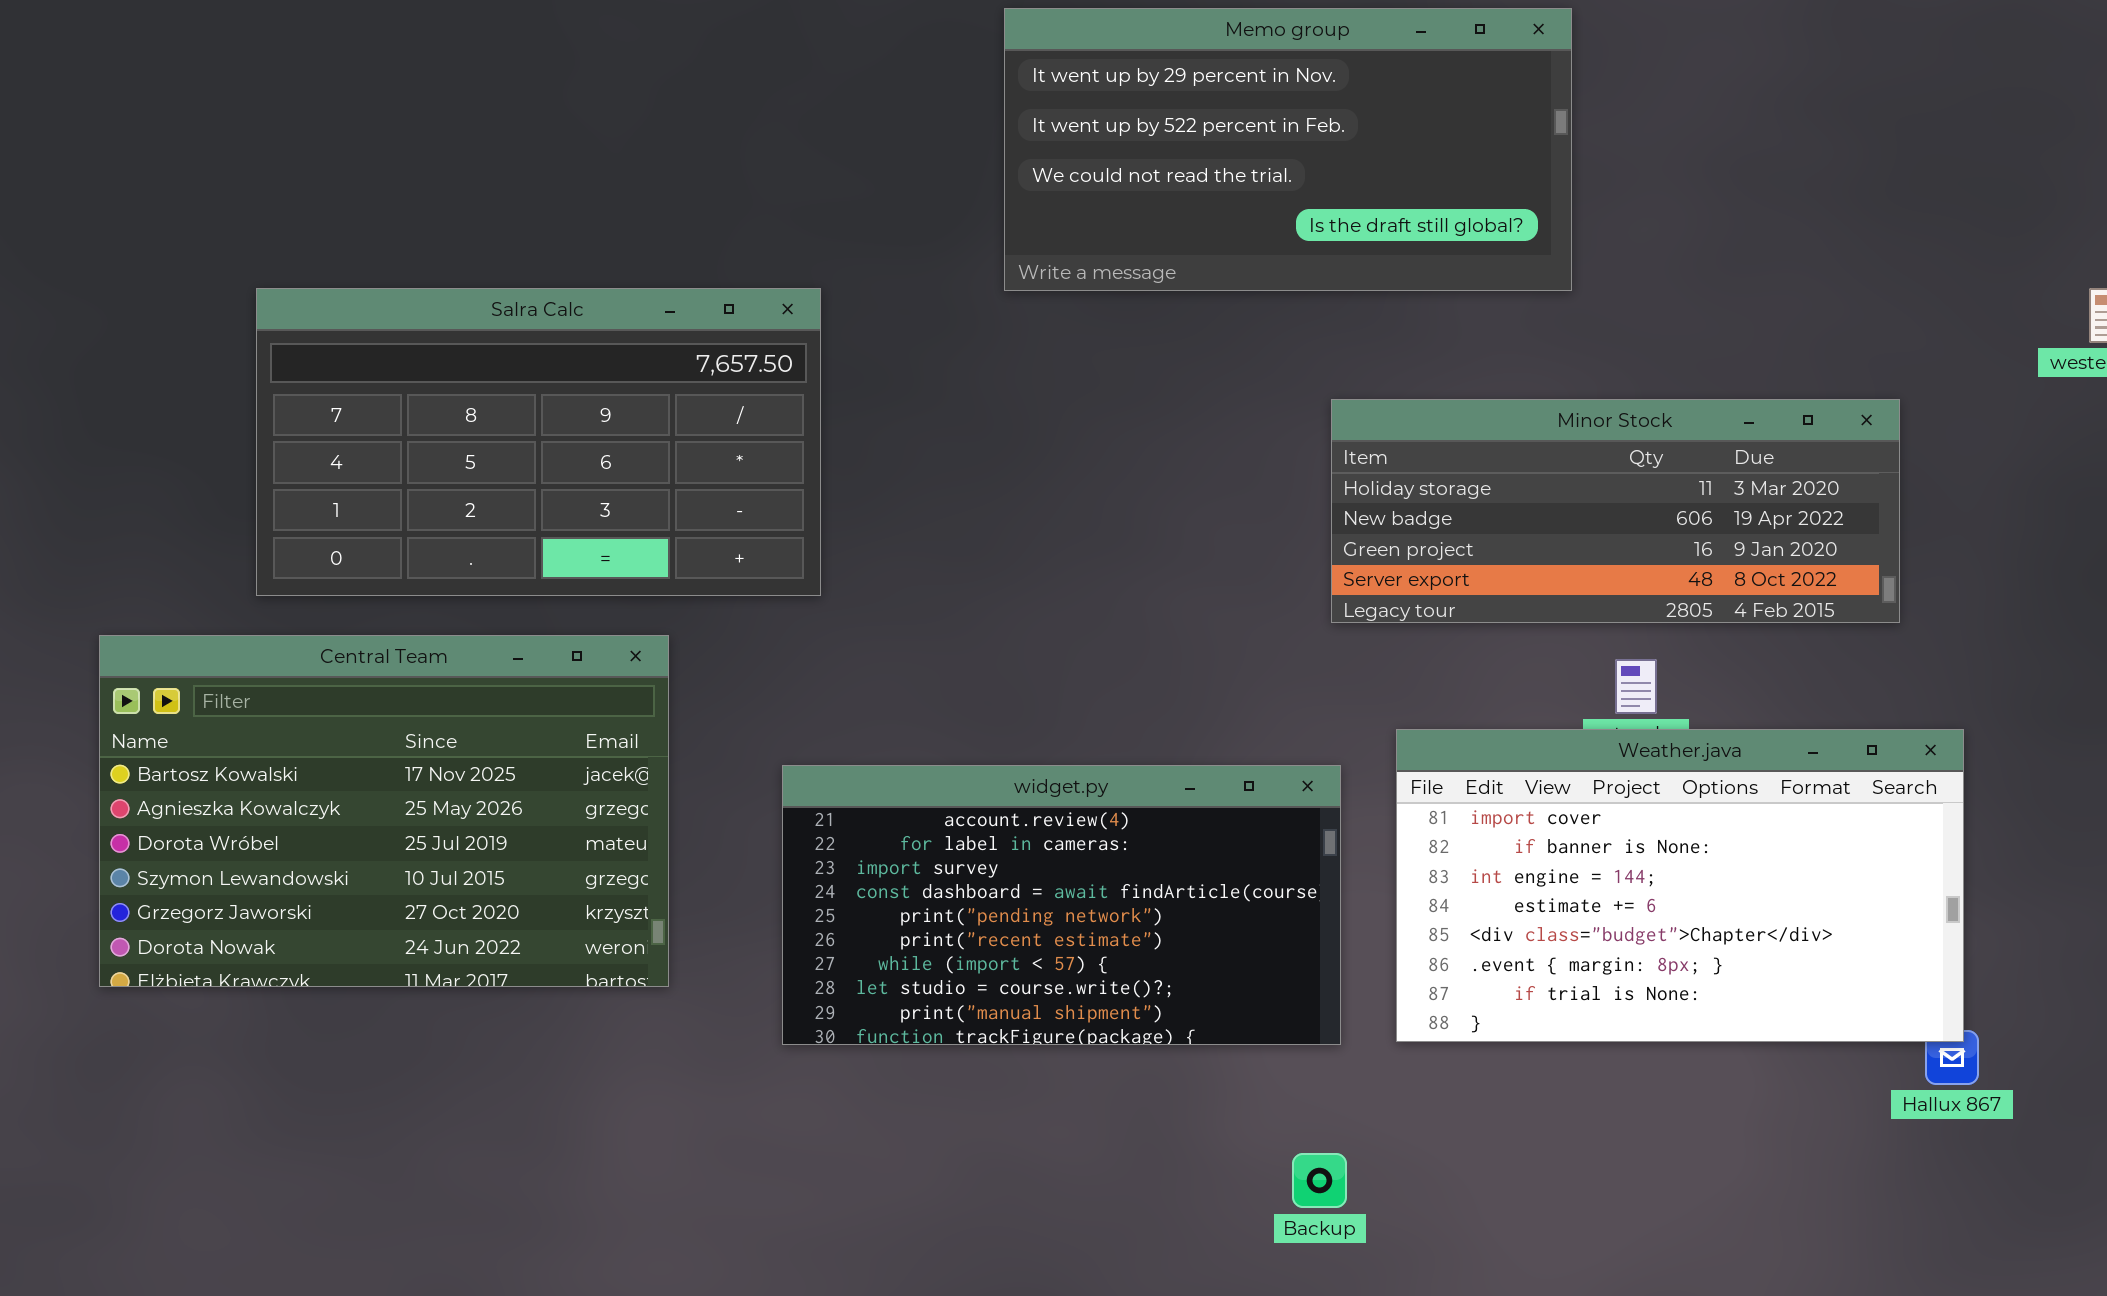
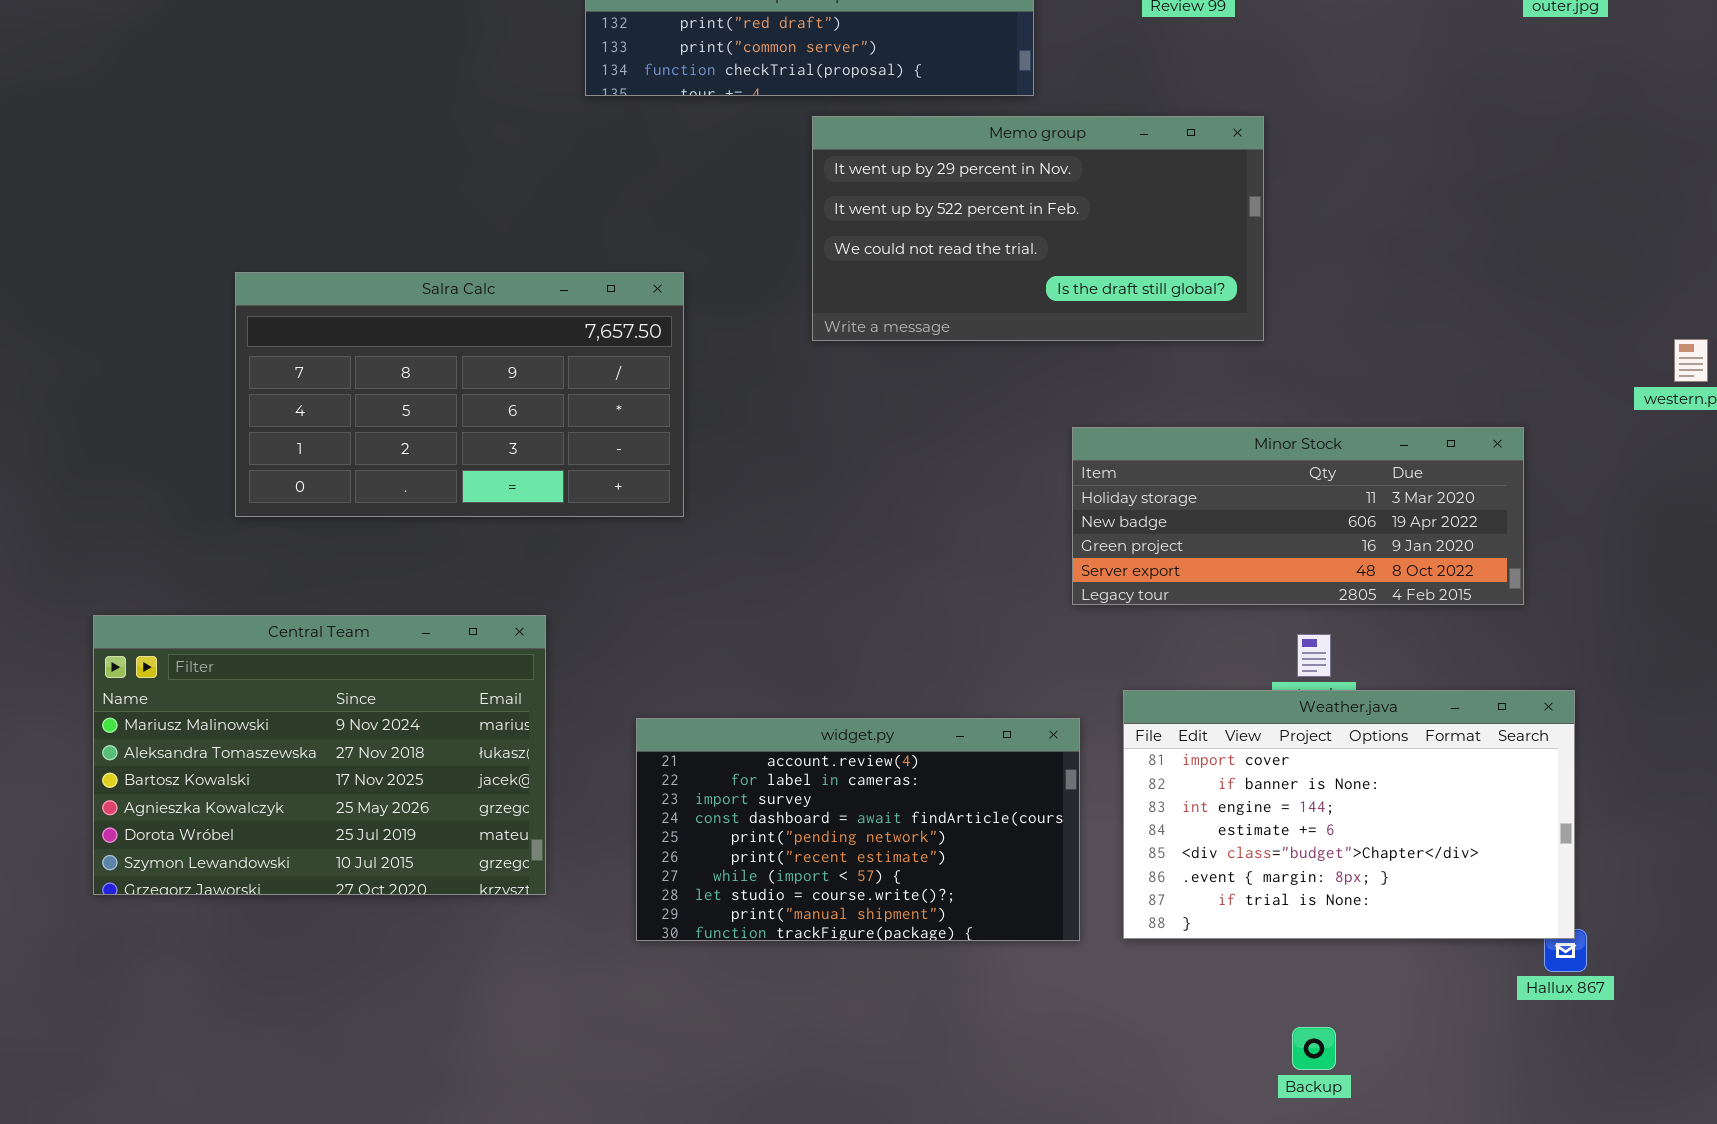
Salra Calc: [256,288,821,596] -> [235,272,684,517], moved
Central Team: [99,635,669,987] -> [93,615,546,895], scrolled up 2 rows
Backup: [1292,1153,1347,1208] -> [1292,1027,1336,1070], moved

